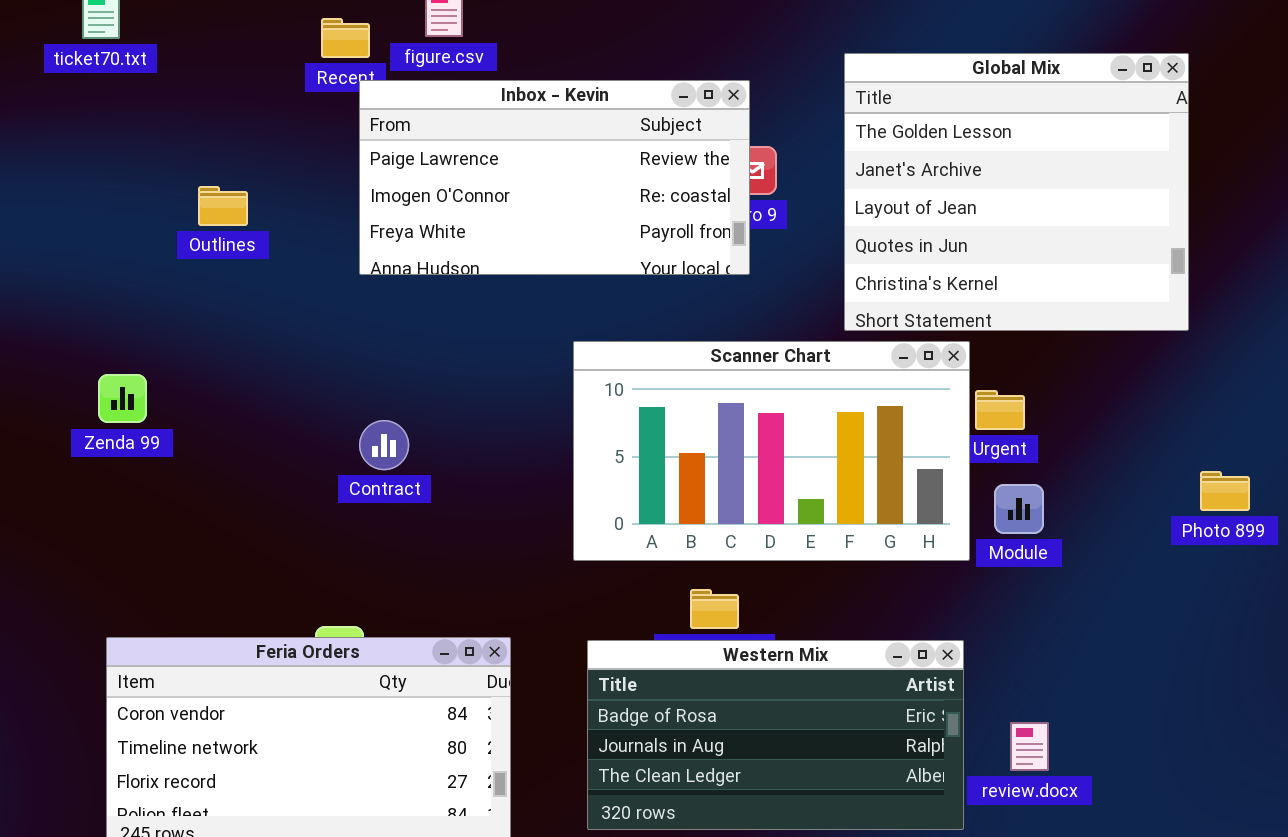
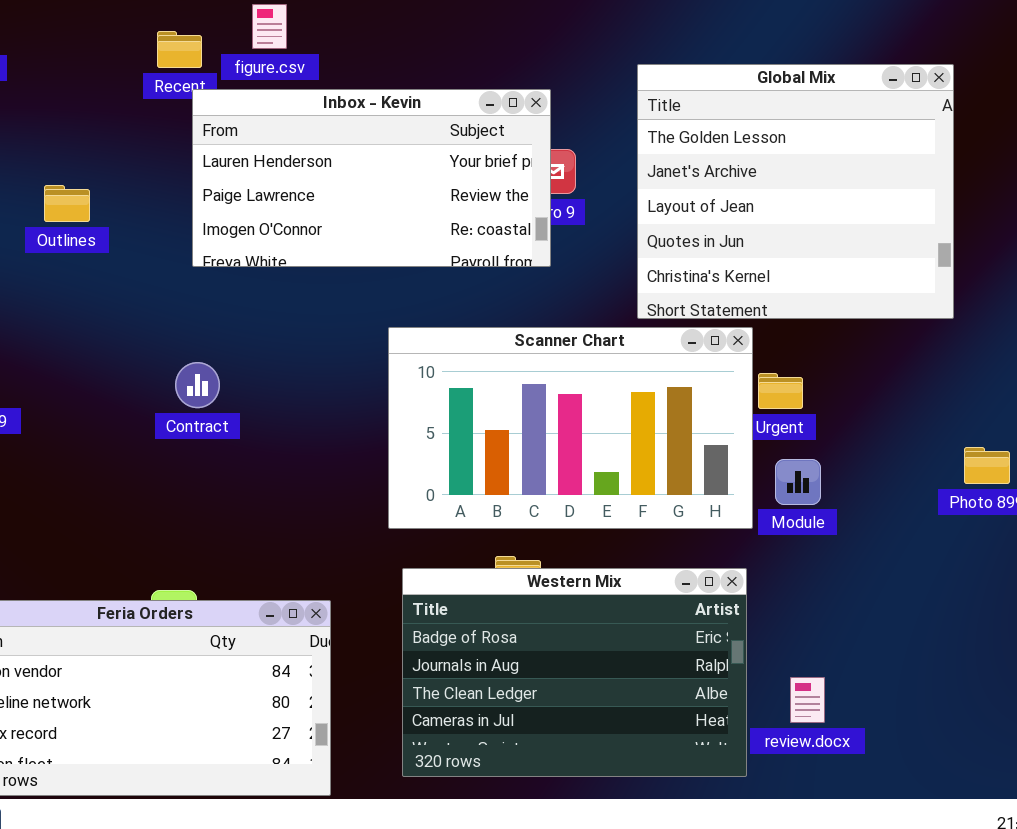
Inbox - Kevin: [359,80,750,275] -> [192,89,551,267], scrolled up 1 row
Contract: [359,420,409,470] -> [175,362,220,408], moved
Western Mix: [587,640,964,830] -> [402,568,747,777], resized

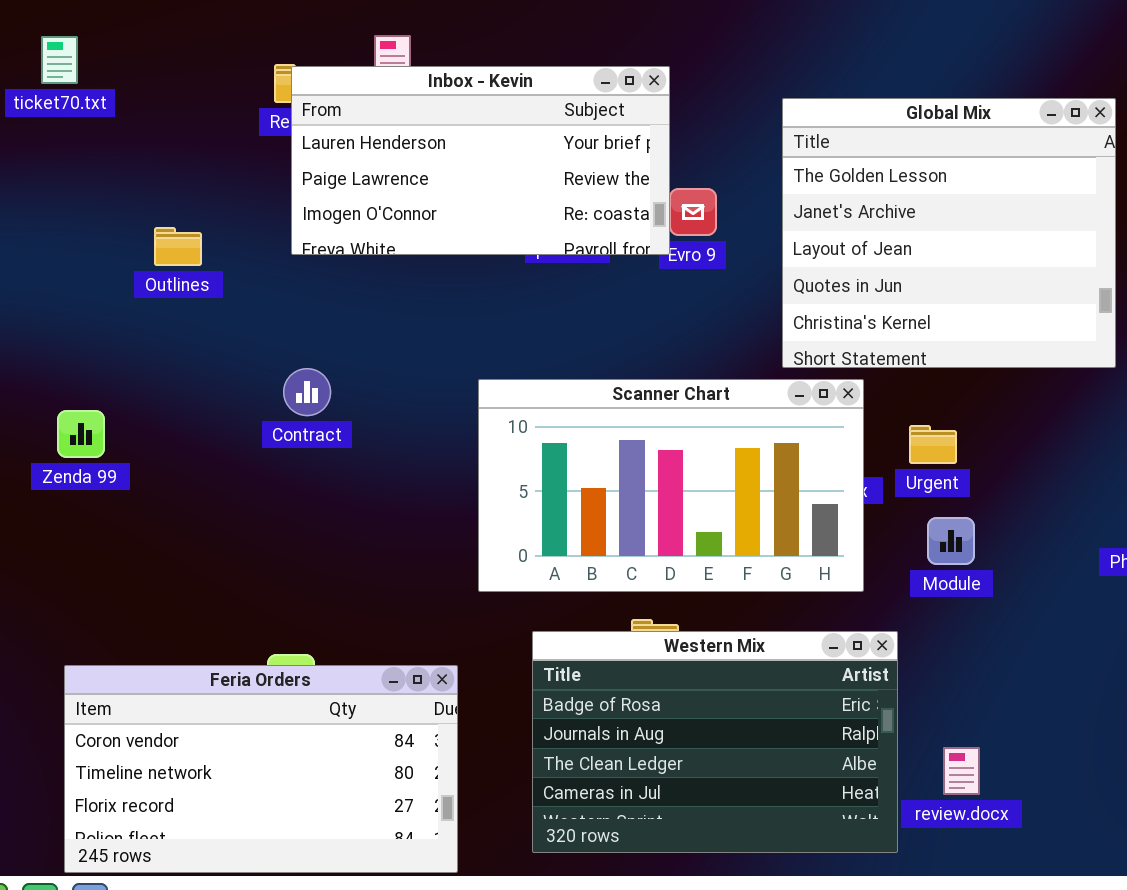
Inbox - Kevin: [192,89,551,267] -> [291,66,670,255], moved
Scanner Chart: [388,327,753,529] -> [478,379,864,592], moved
Contract: [175,362,220,408] -> [283,368,331,416], moved

